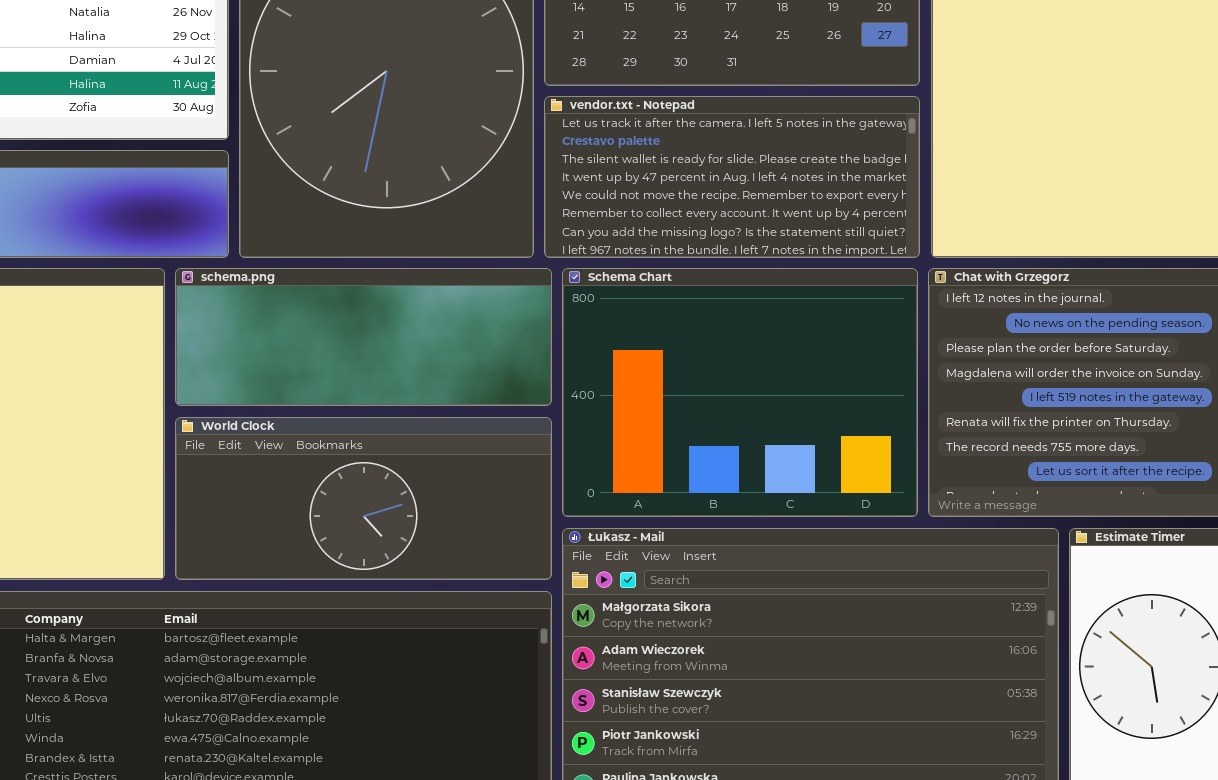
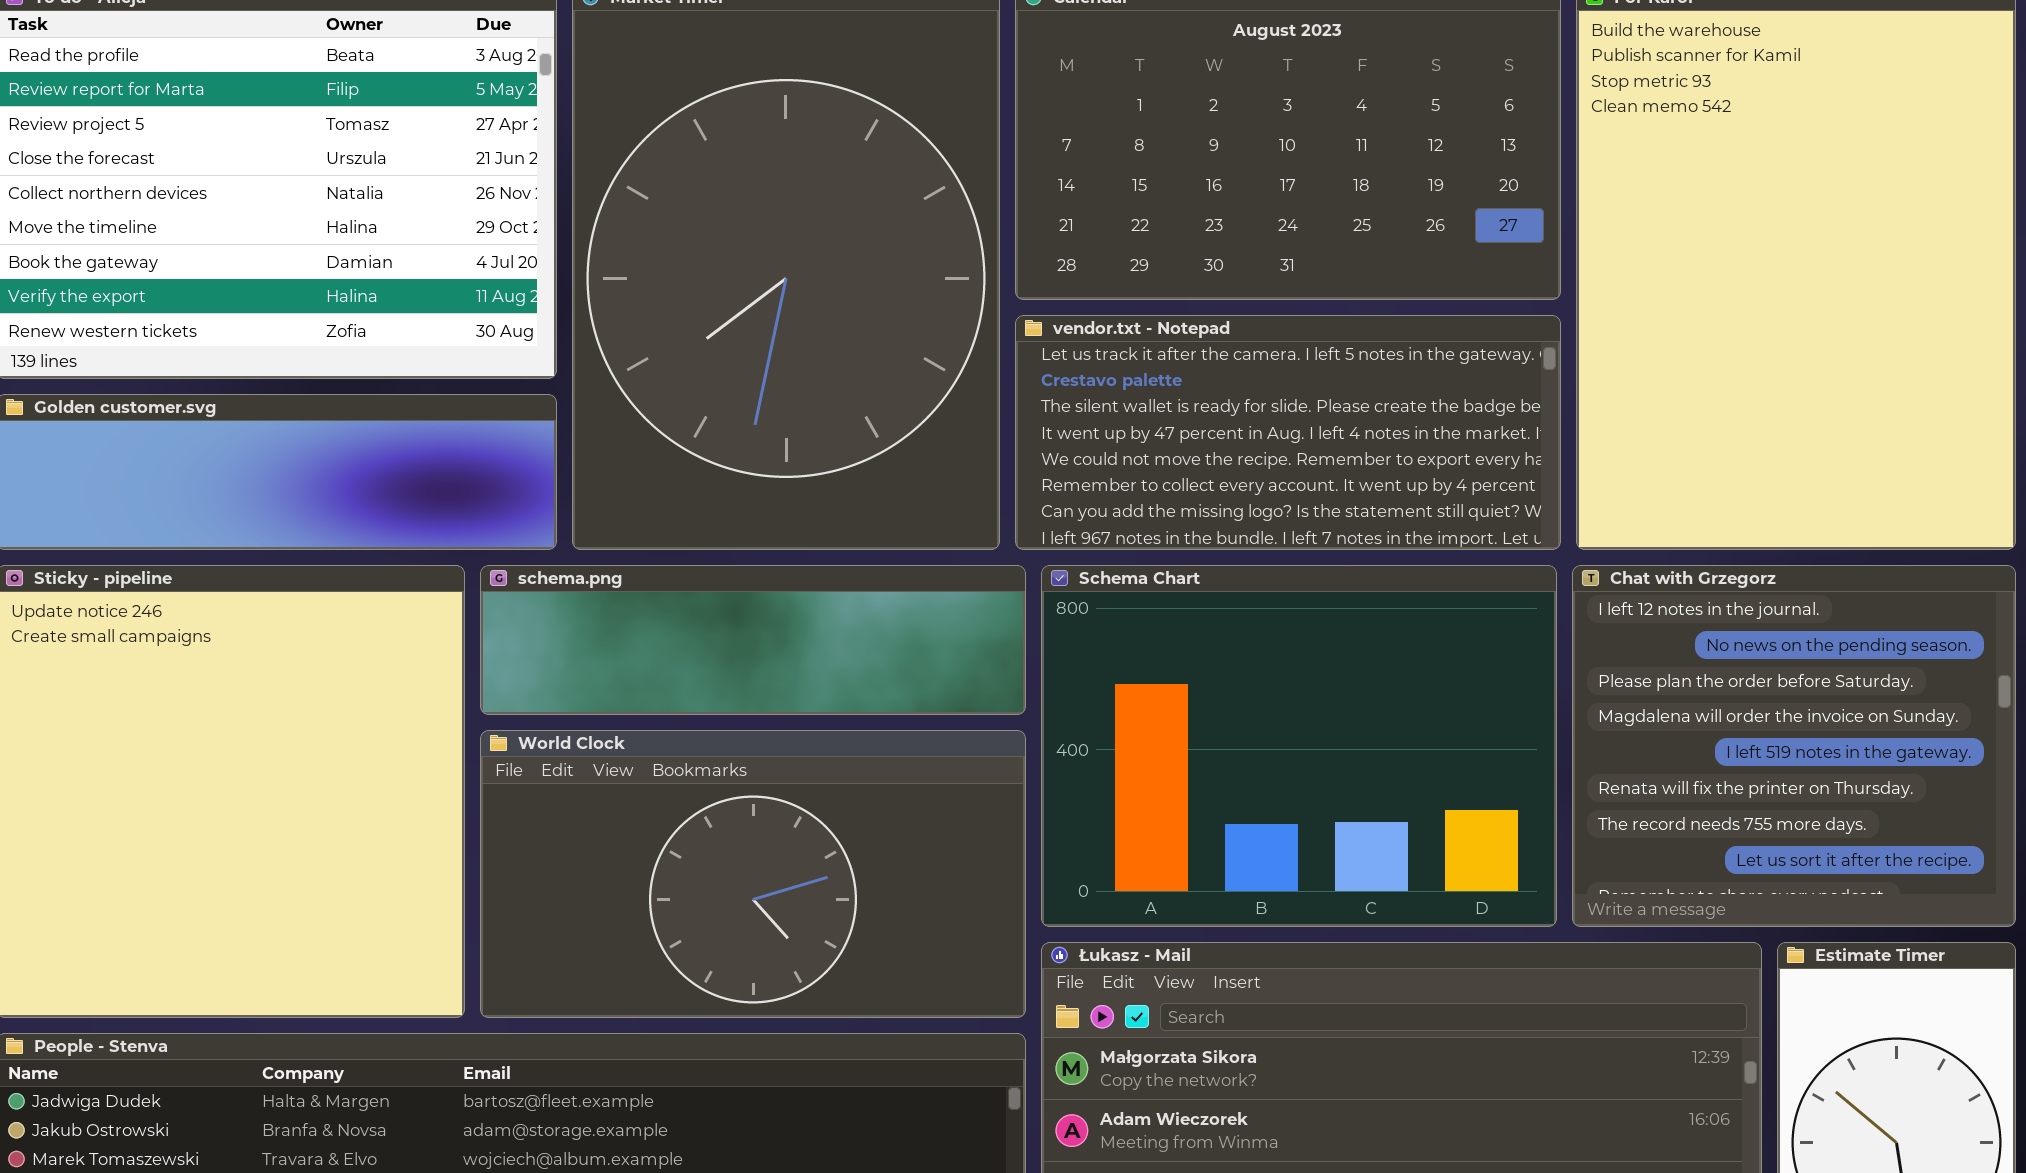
schema.png: [175,268,552,406] -> [480,565,1026,715], resized
World Clock: [175,417,552,580] -> [480,730,1026,1018], resized

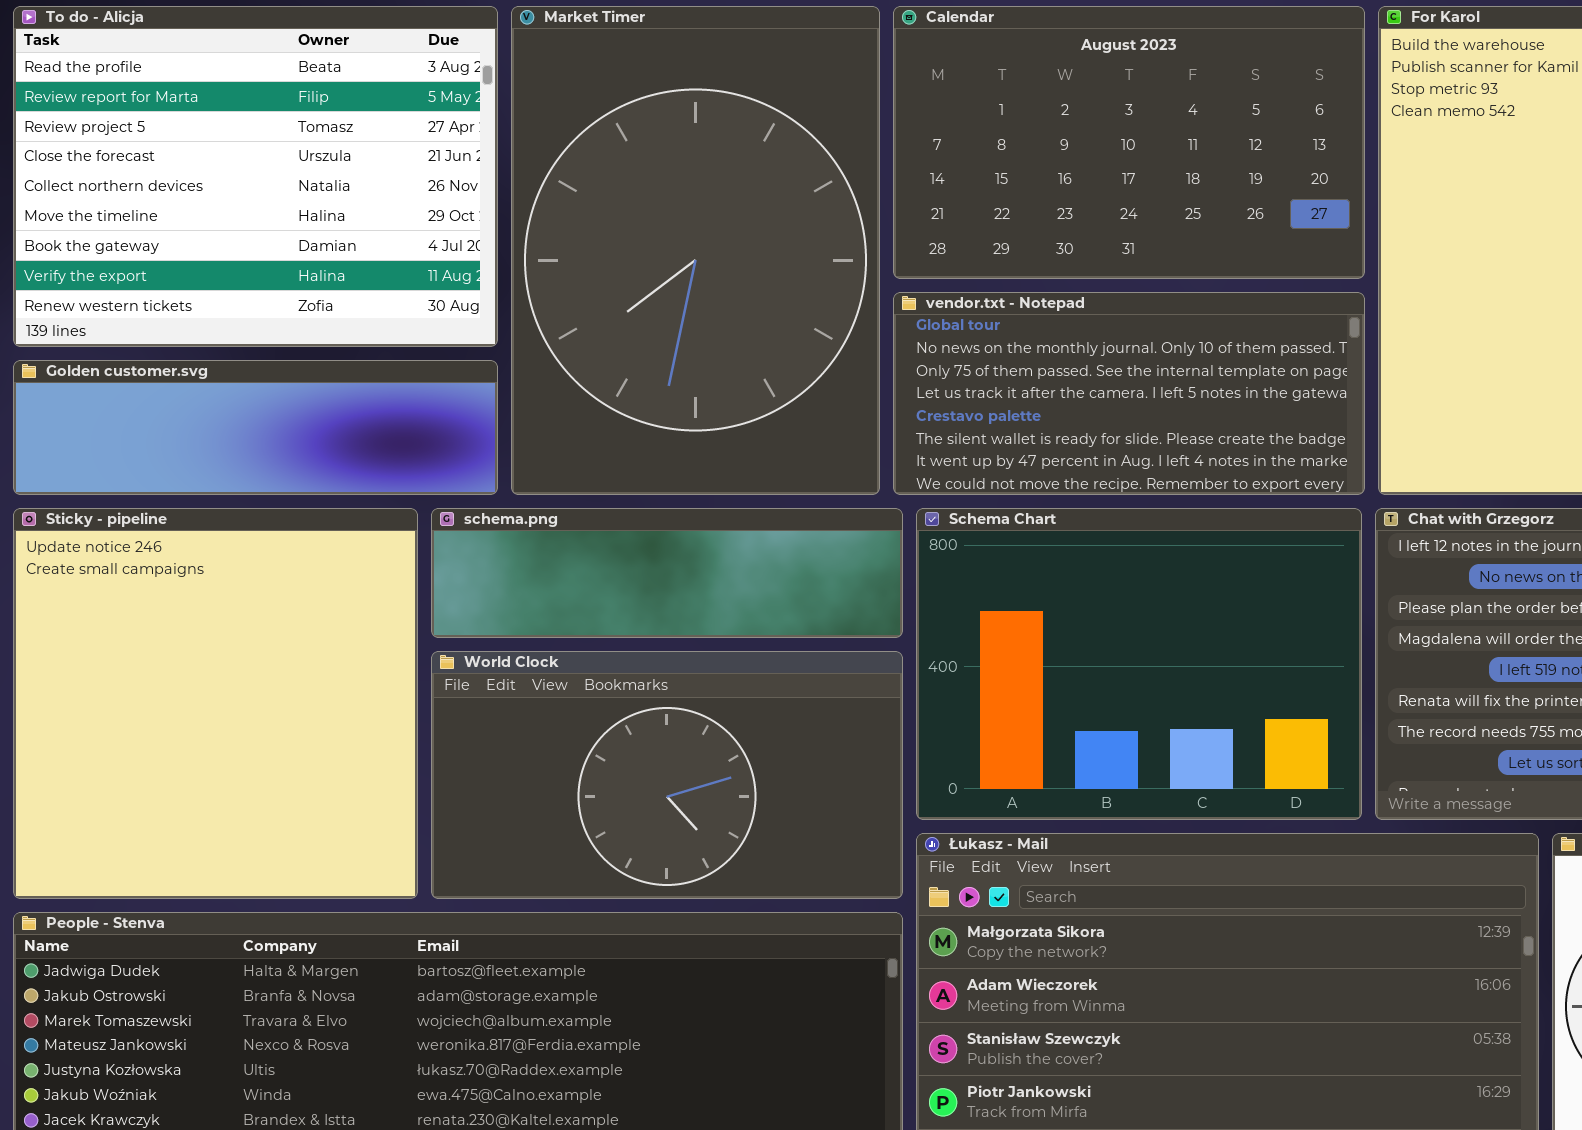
vendor.txt - Notepad: [1015,315,1561,550] -> [893,292,1365,495], scrolled up 3 rows

